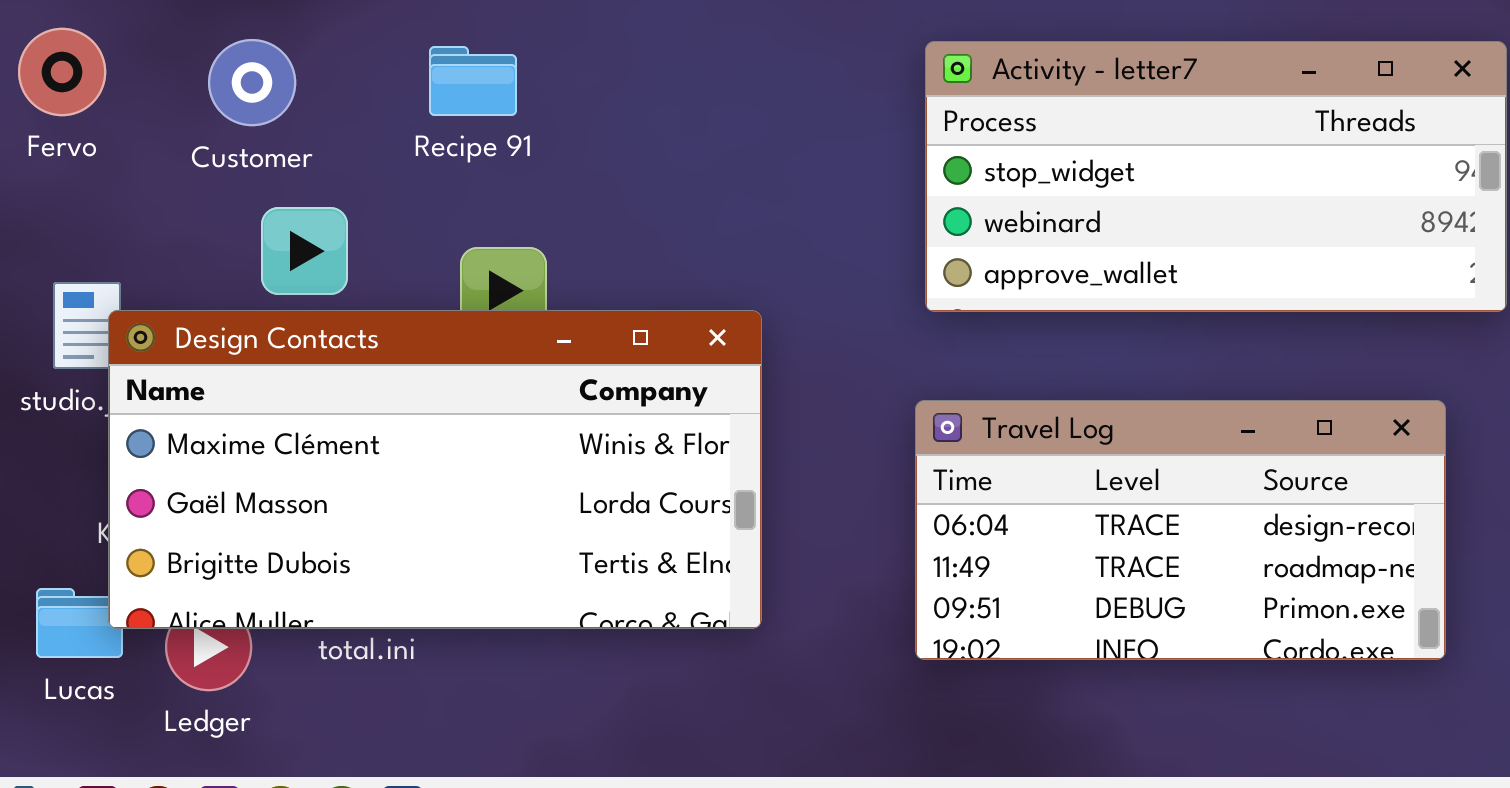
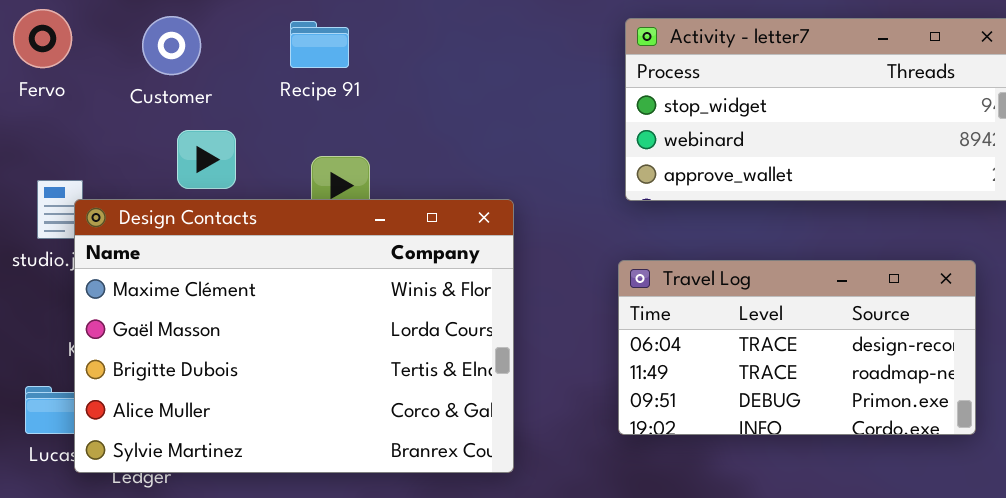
Design Contacts: [108,310,762,629] -> [74,199,514,473], resized

